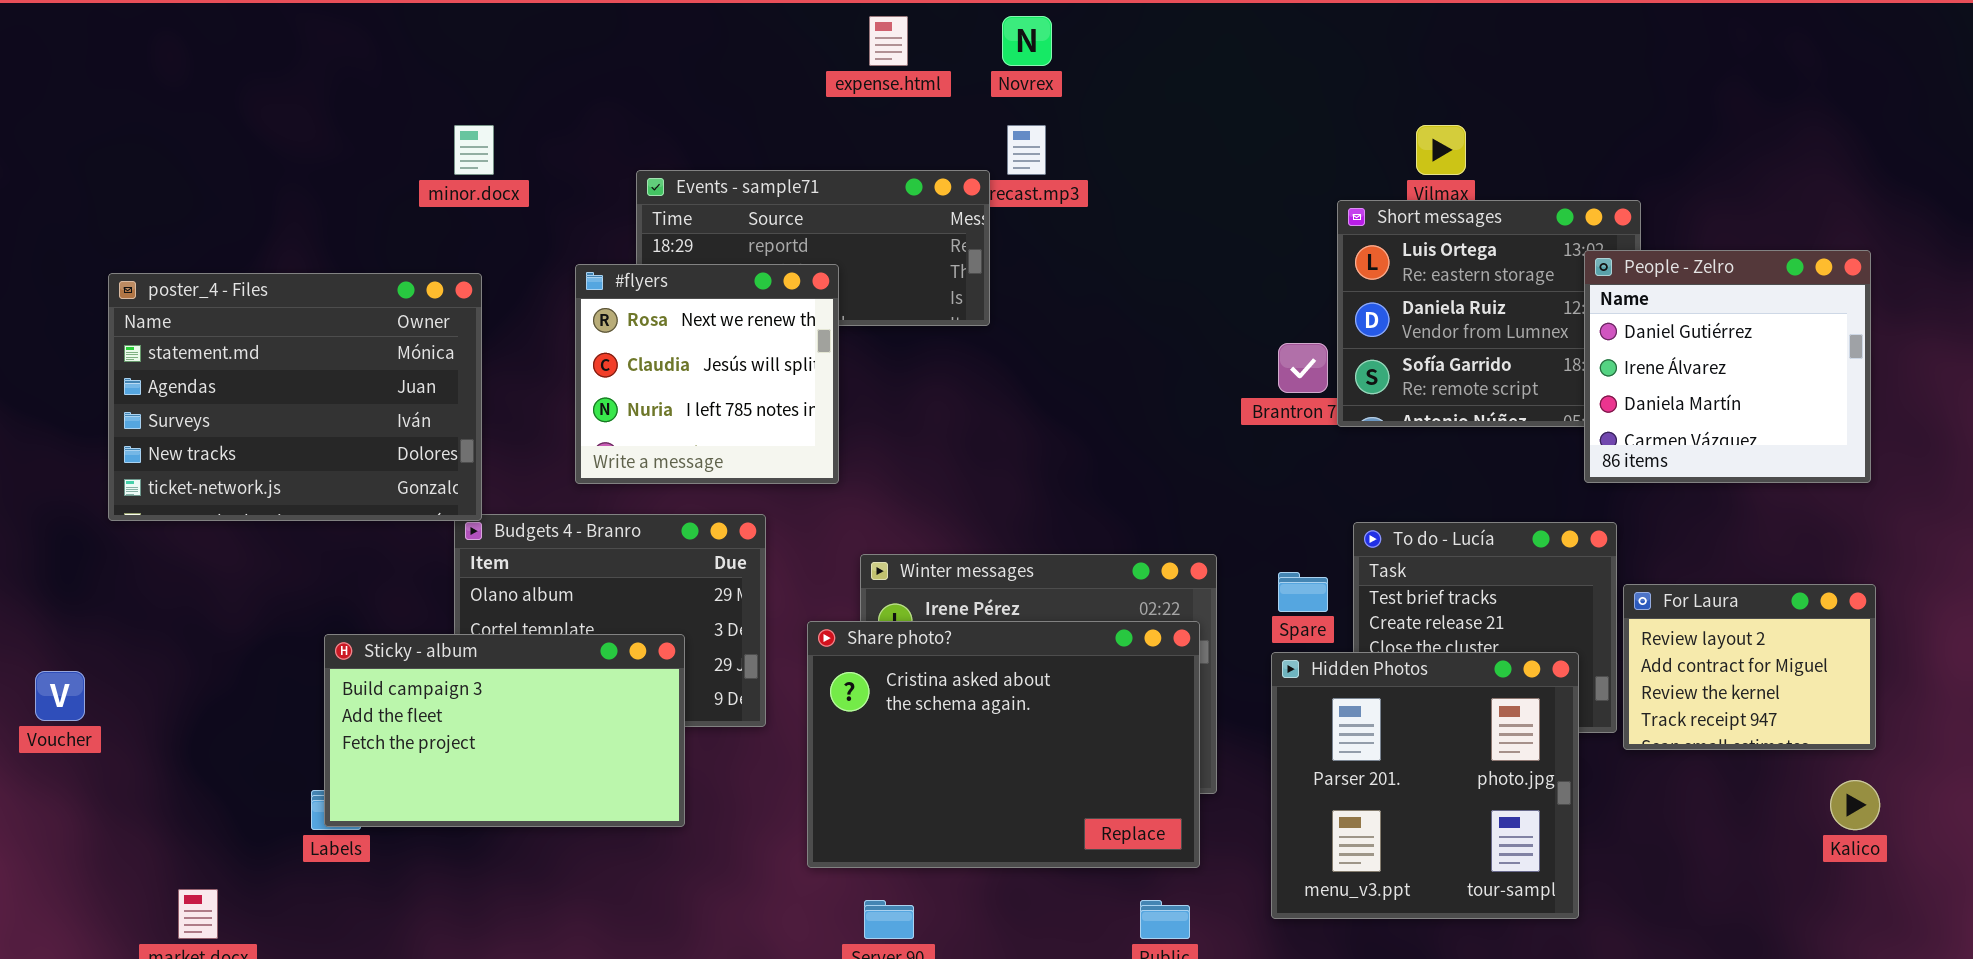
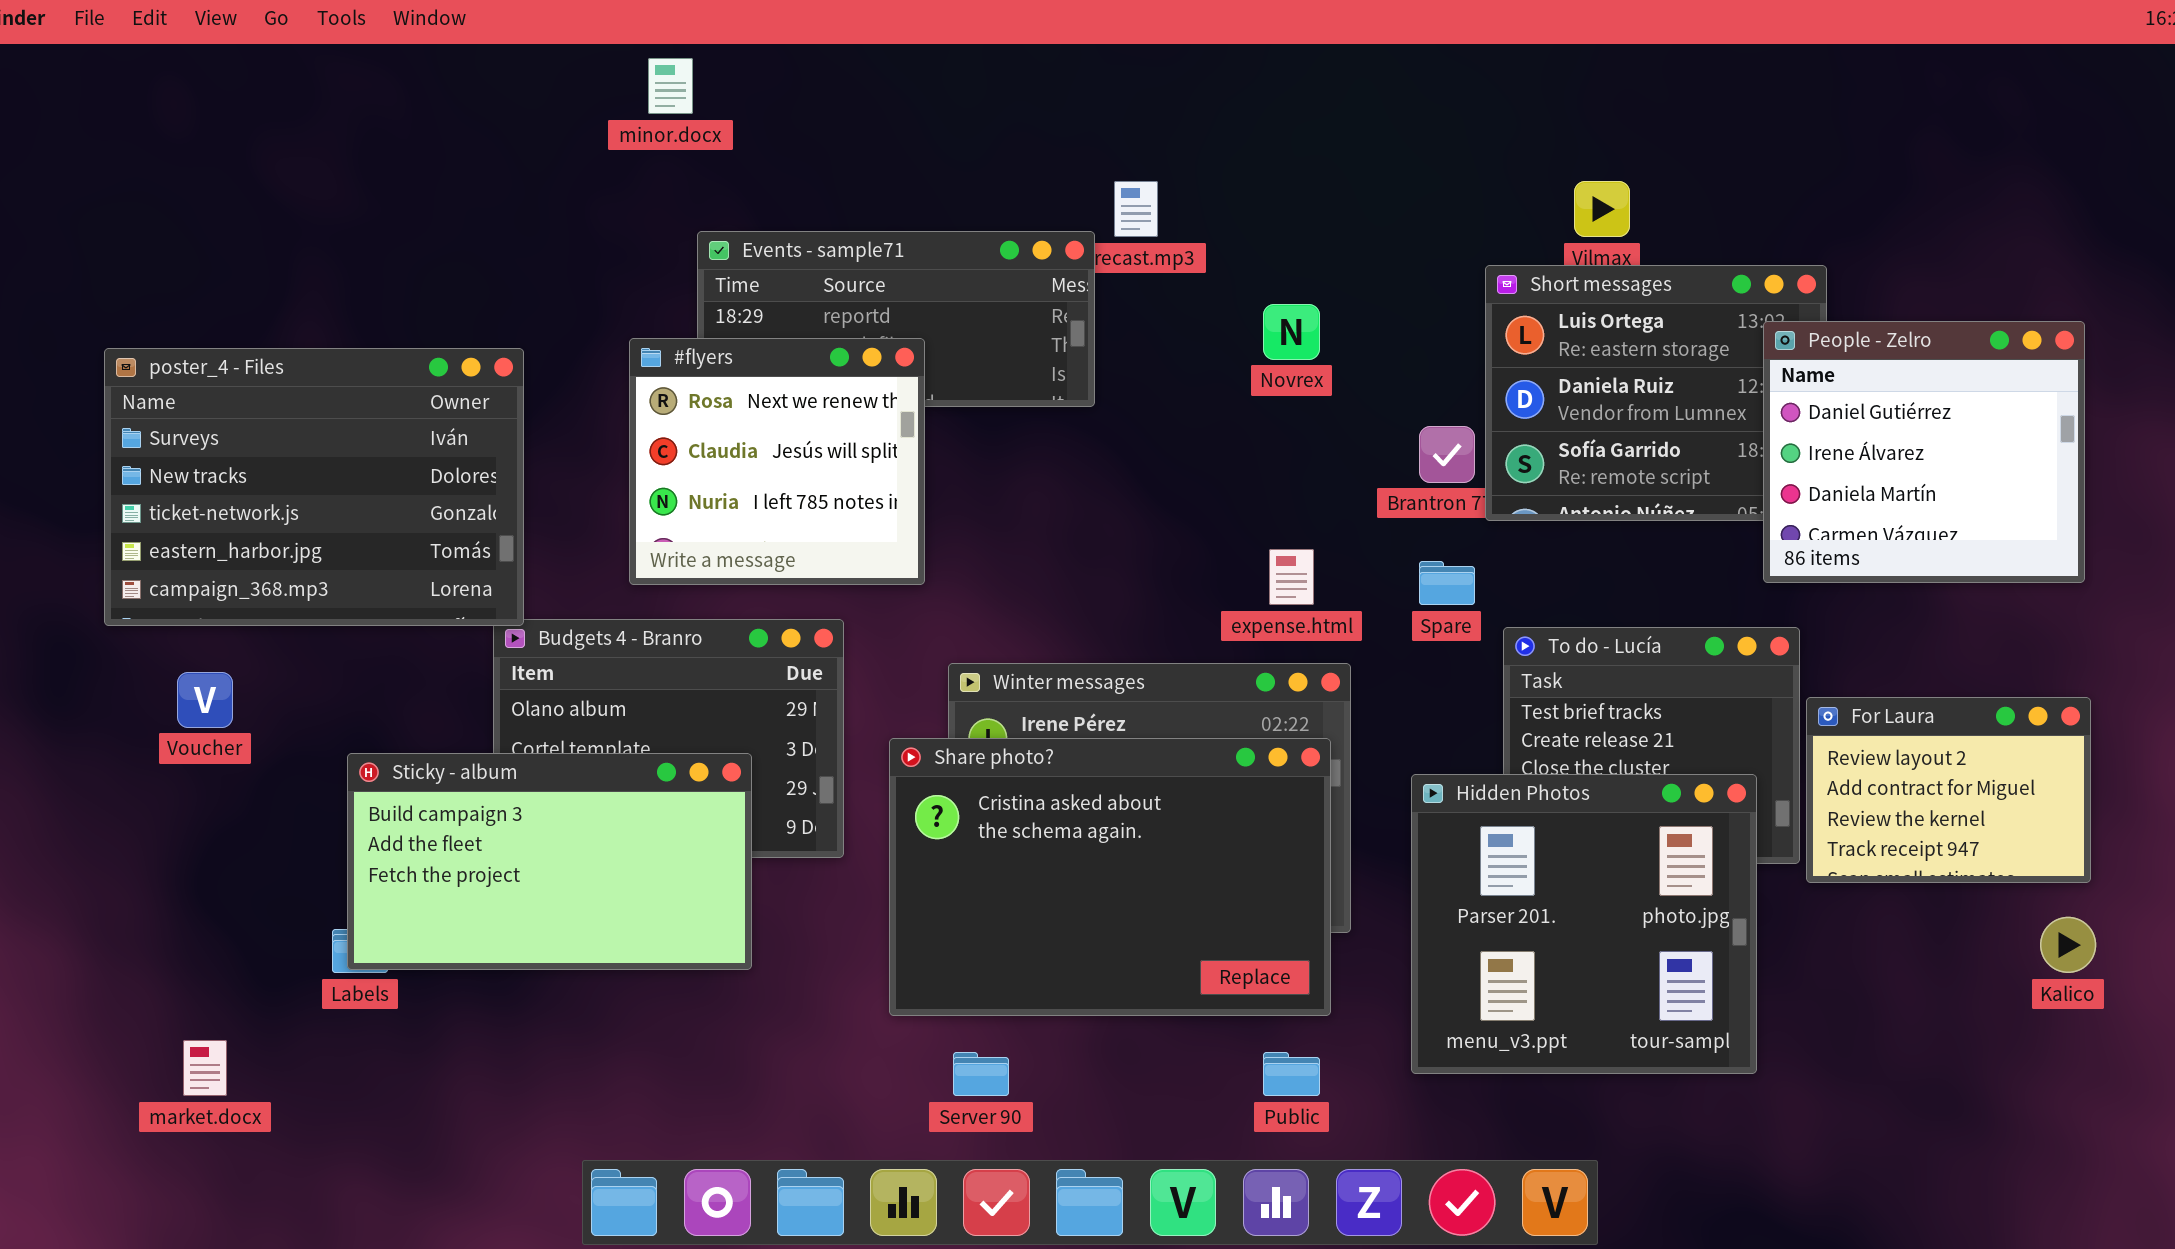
expense.html: [869,16,908,66] -> [1269,549,1314,605], moved
Novrex: [1002,16,1052,66] -> [1263,304,1320,360], moved
minor.docx: [454,125,494,175] -> [648,58,693,114], moved
poster_4 - Files: [108,273,482,521] -> [104,348,524,626], scrolled down 2 rows
Spare: [1278,572,1328,612] -> [1419,561,1475,605], moved
Voucher: [35,671,85,721] -> [177,672,233,728], moved

